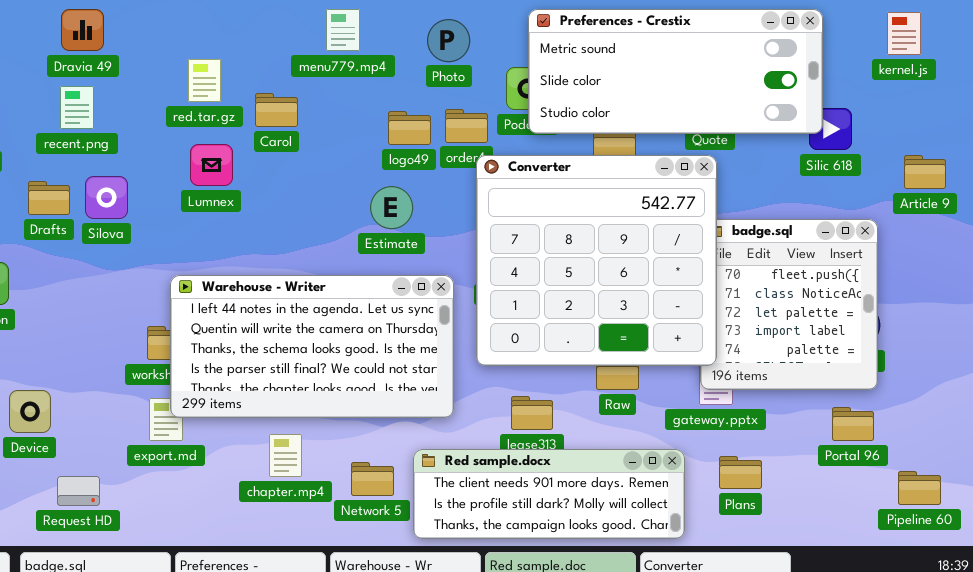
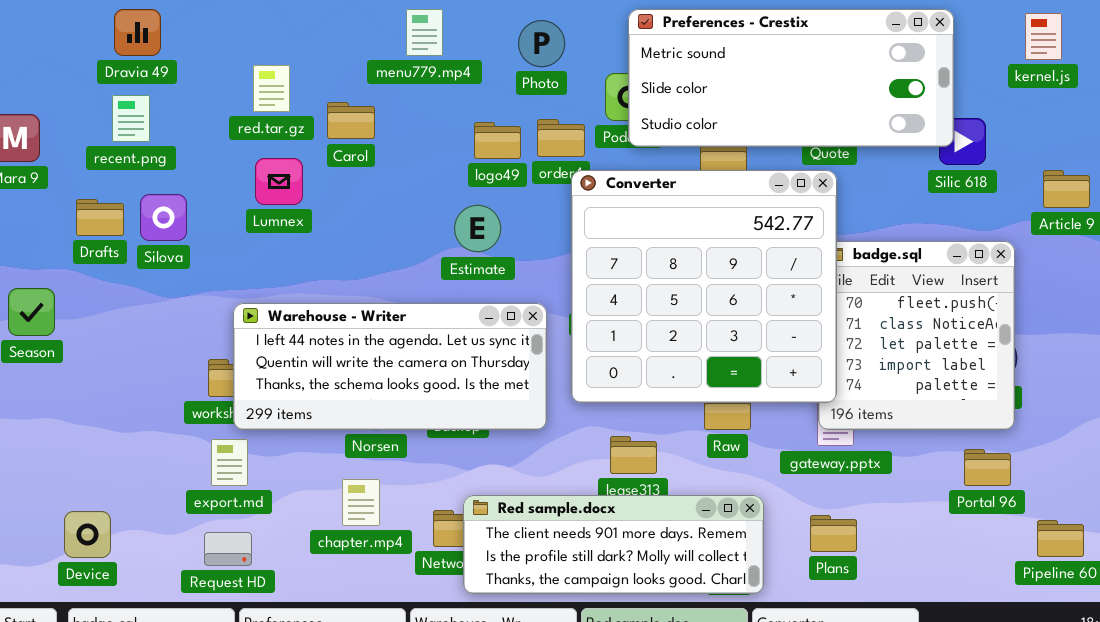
Warehouse - Writer: [170,275,454,418] -> [233,303,547,430], resized
Device: [9,390,51,433] -> [64,511,111,558], moved
Red sample.docx: [413,449,685,539] -> [463,495,764,594], moved
Plans: [719,456,762,489] -> [810,515,857,552], moved
Request HD: [57,476,100,506] -> [204,532,252,566], moved

